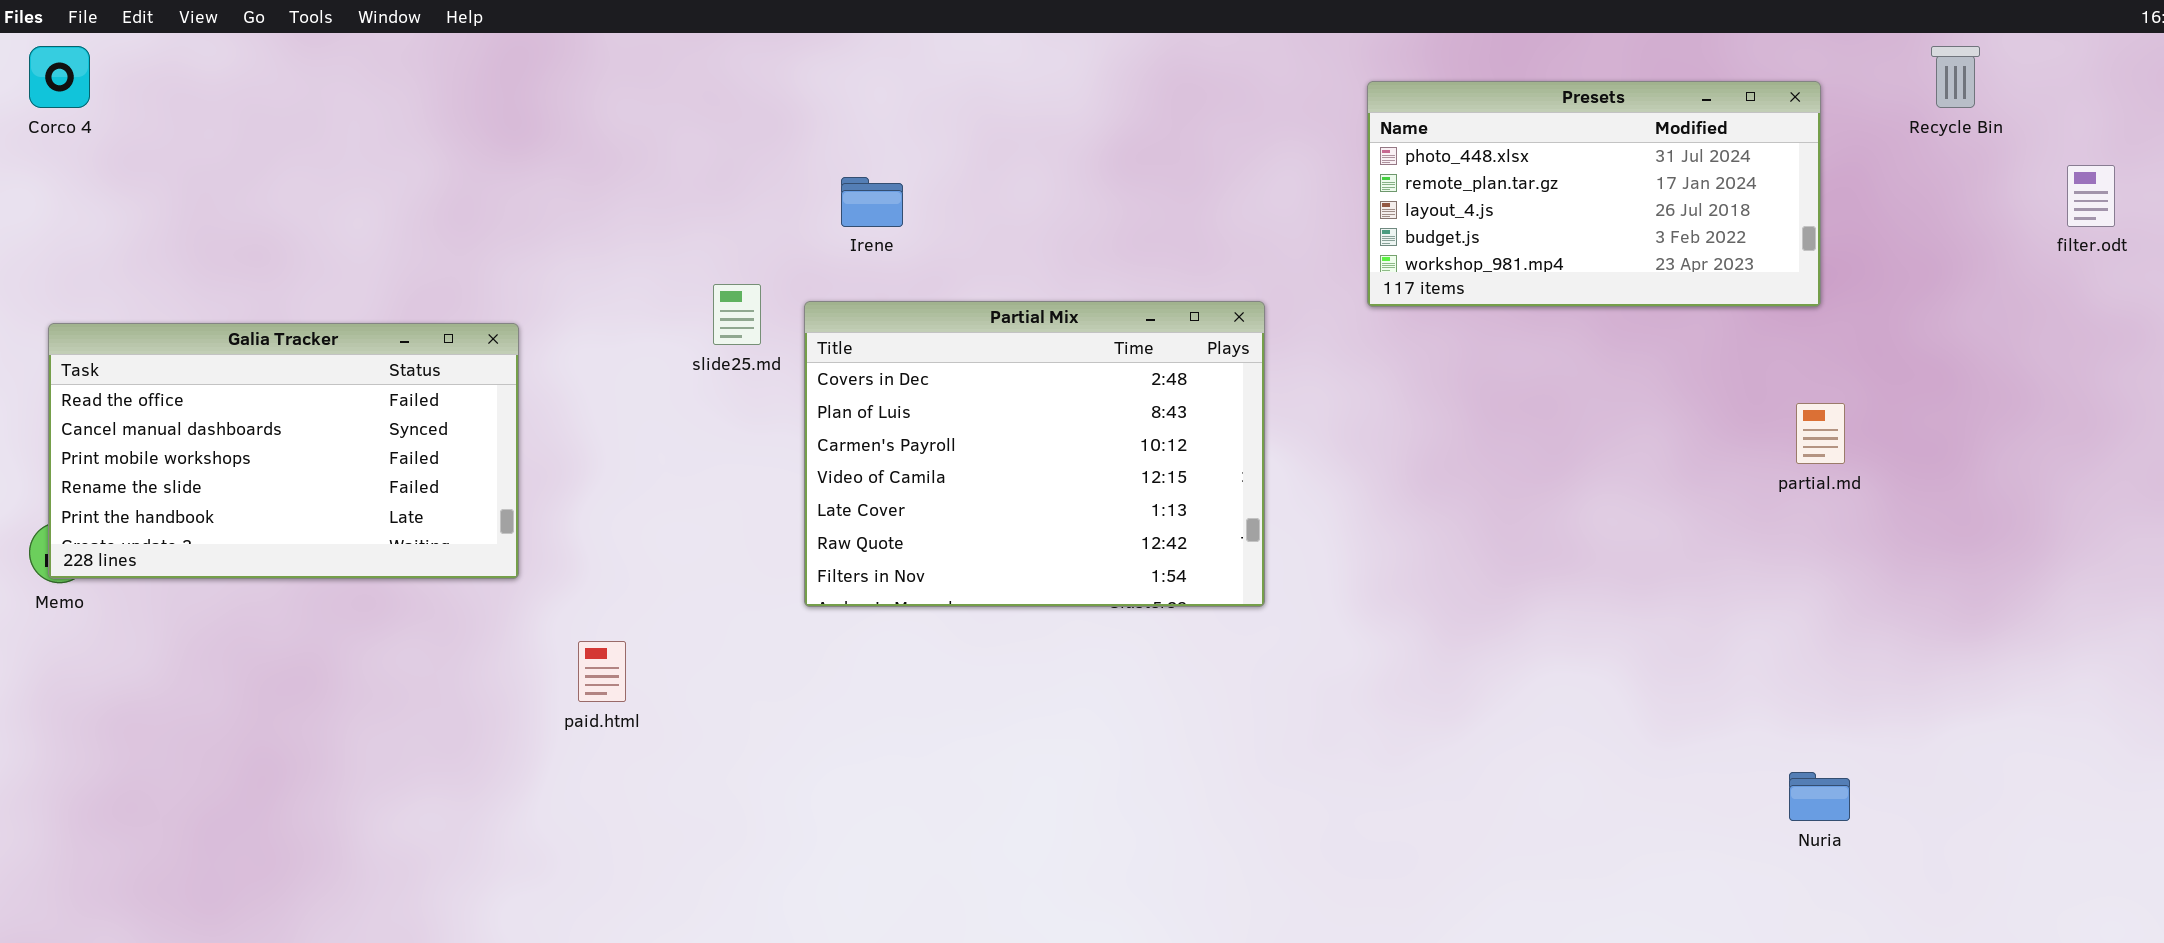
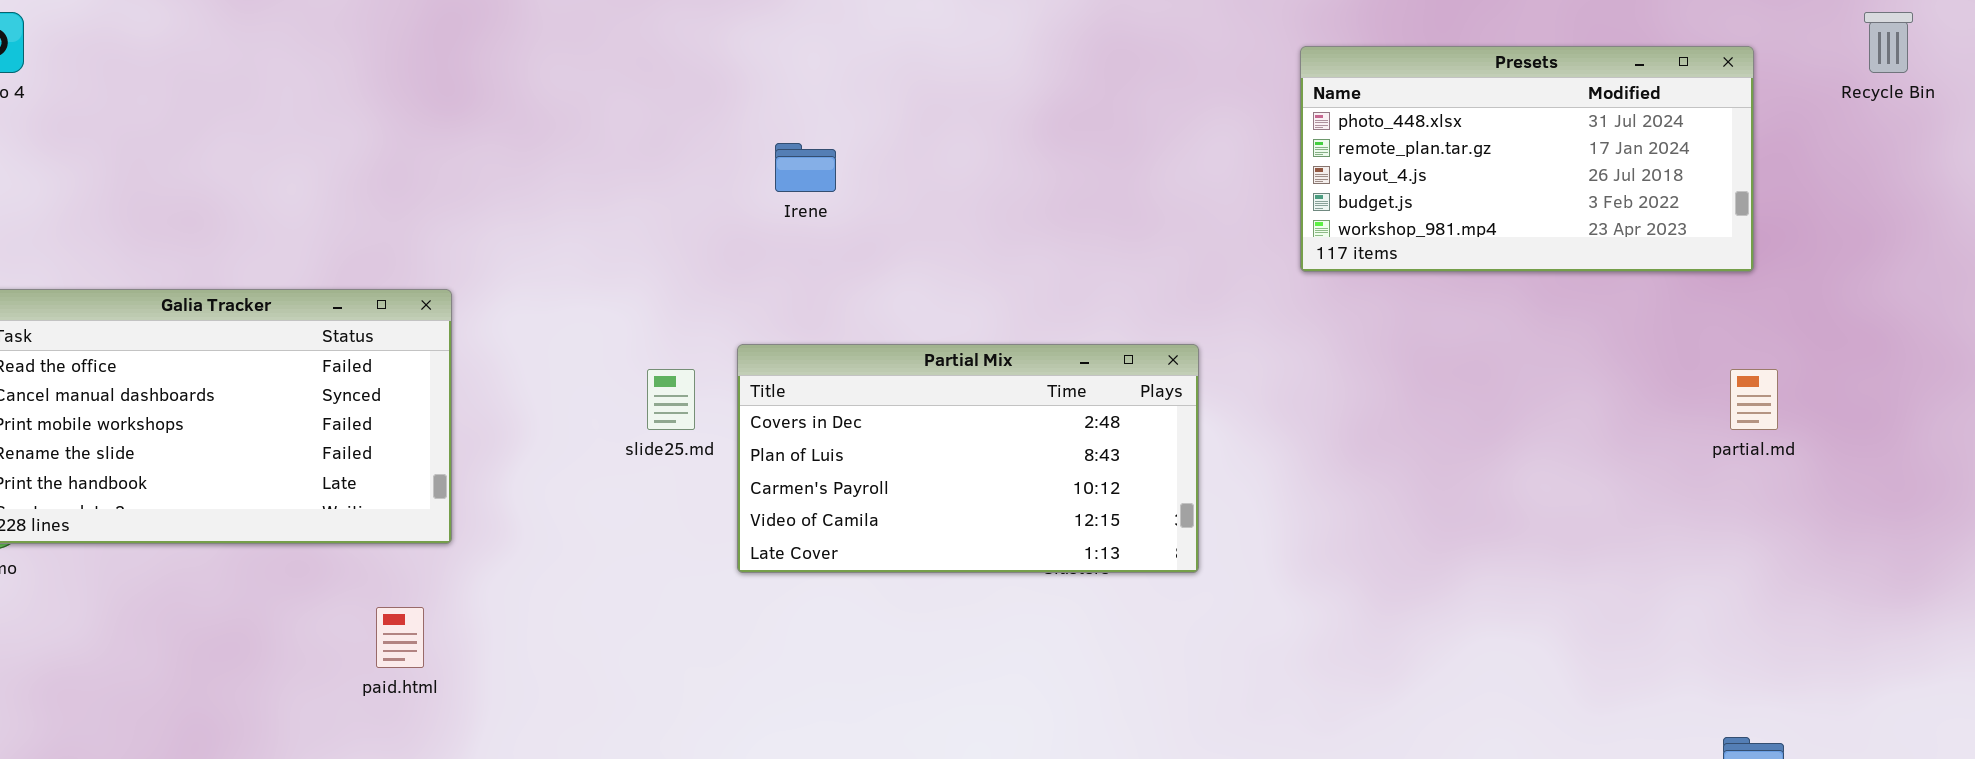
slide25.md: [713,284,761,345] -> [647,369,695,430], moved
Partial Mix: [804,301,1265,607] -> [737,344,1199,573], resized
paid.html: [578,641,626,702] -> [376,607,424,668], moved

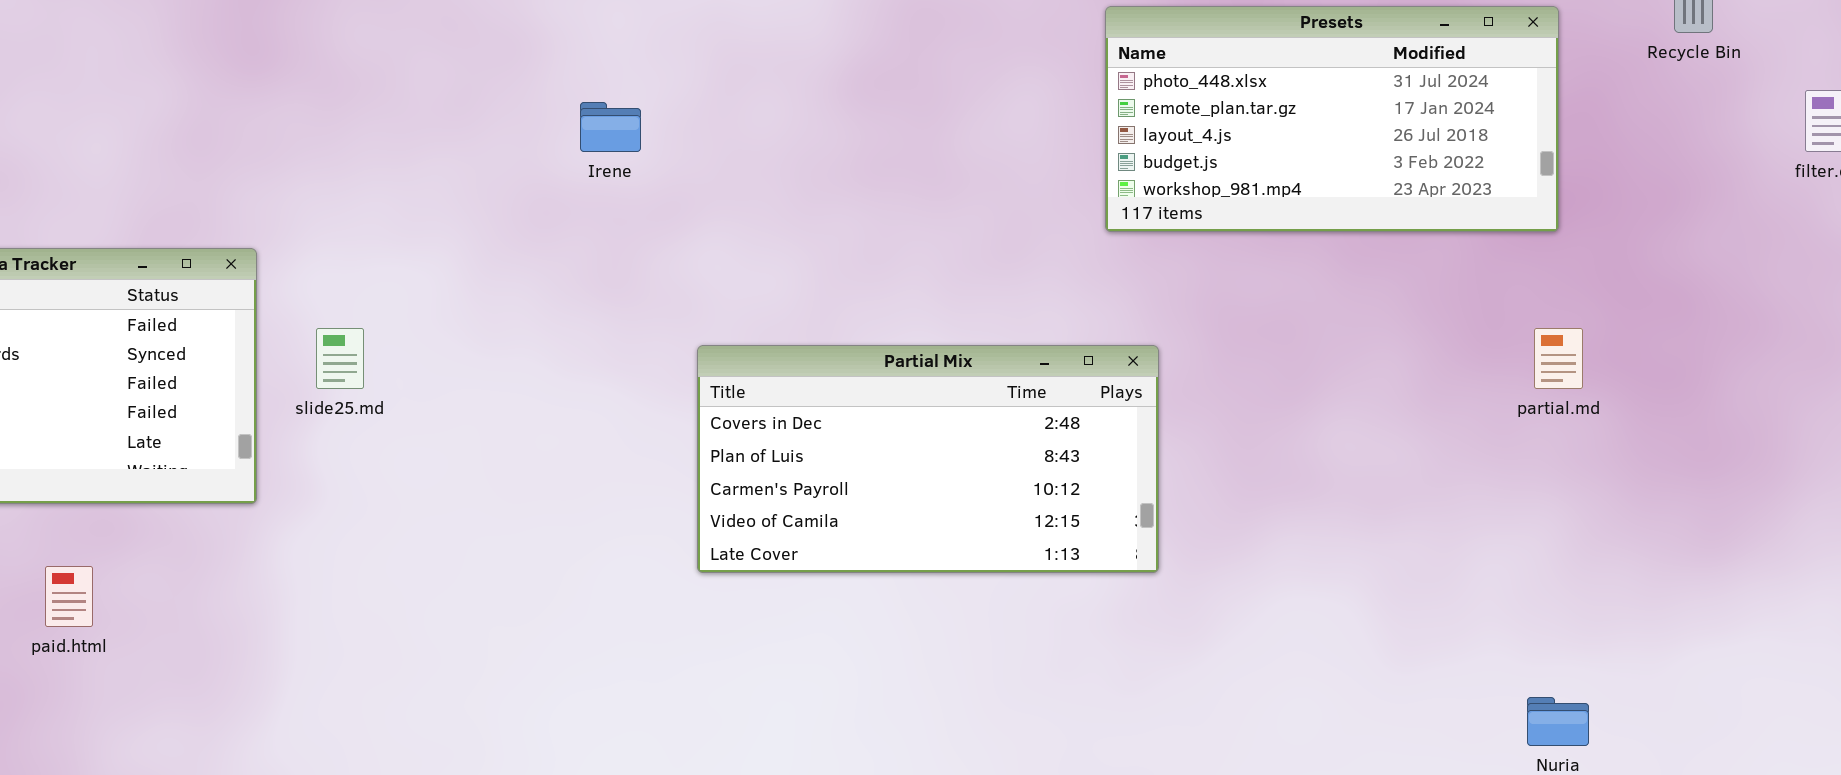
Partial Mix: [737,344,1199,573] -> [697,345,1159,573], moved
slide25.md: [647,369,695,430] -> [316,328,364,389], moved
paid.html: [376,607,424,668] -> [45,566,93,627], moved

